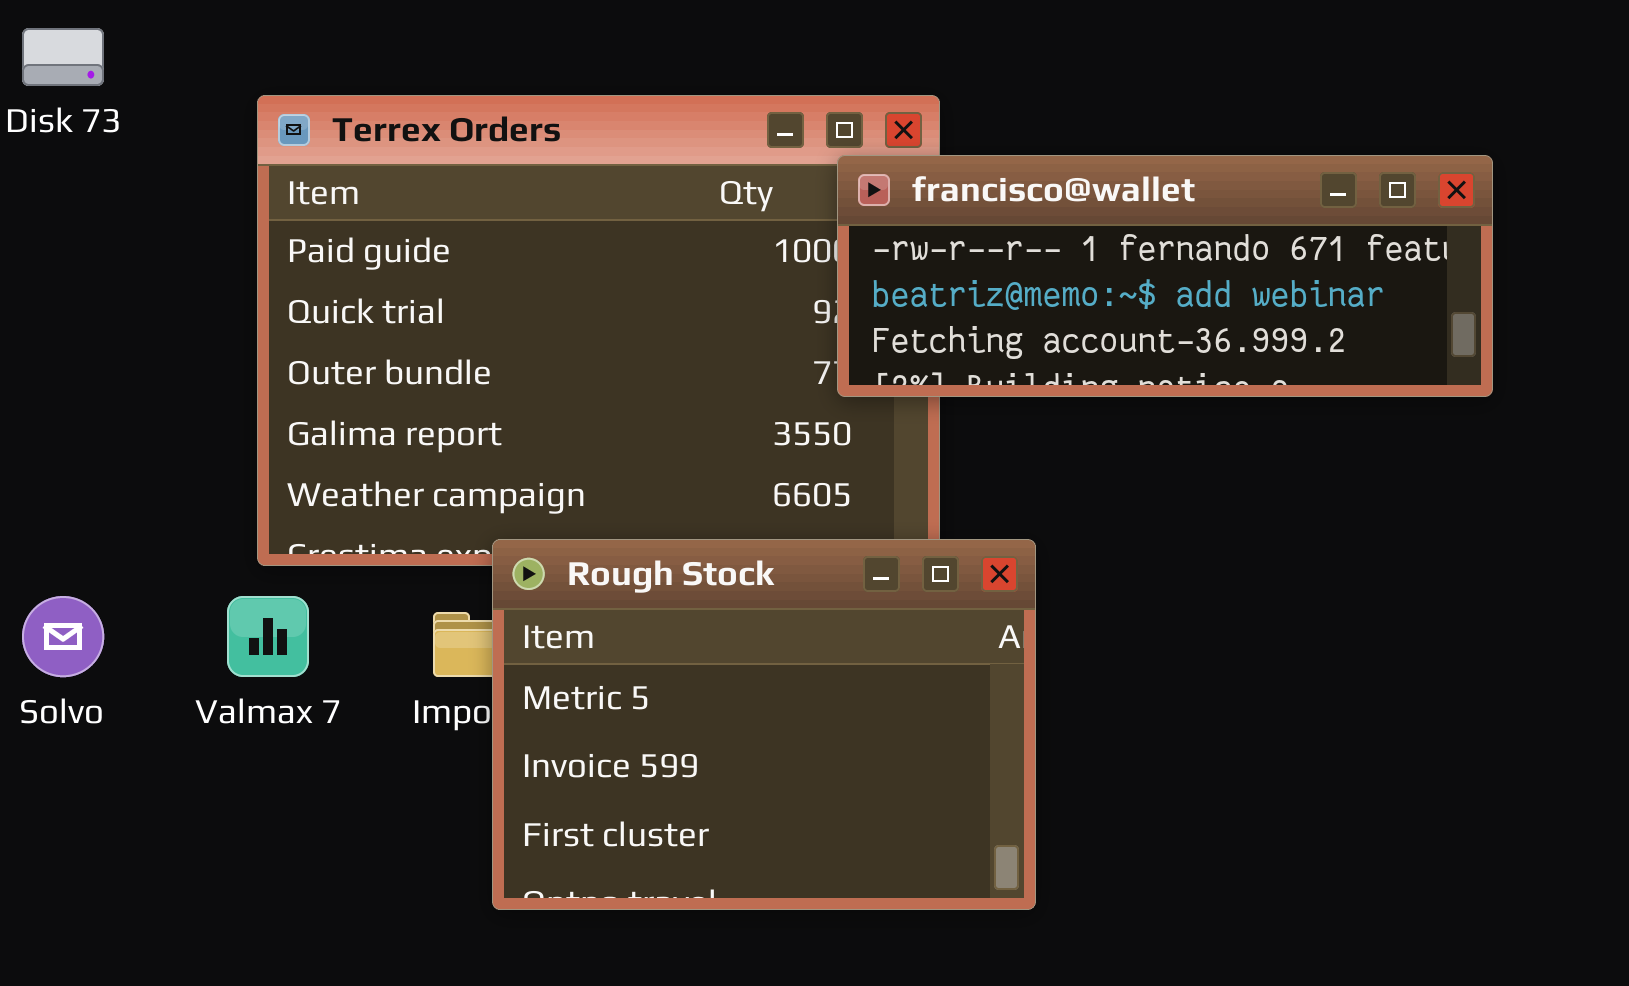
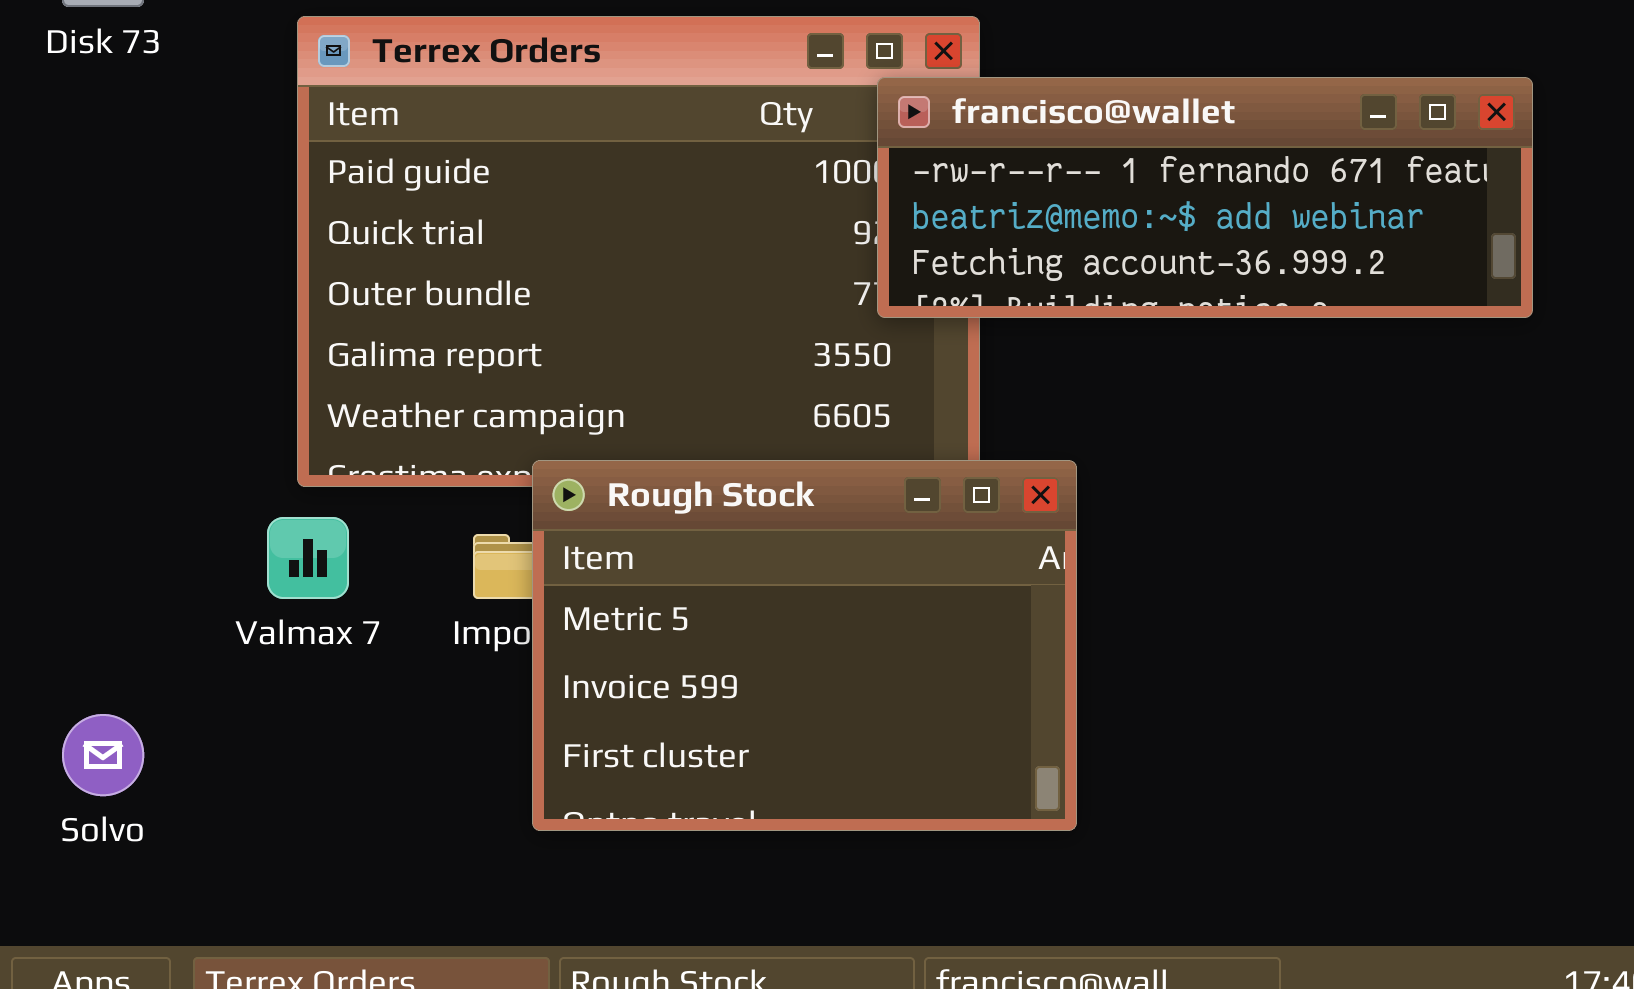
Solvo: [22,596,104,677] -> [62,714,144,796], moved

